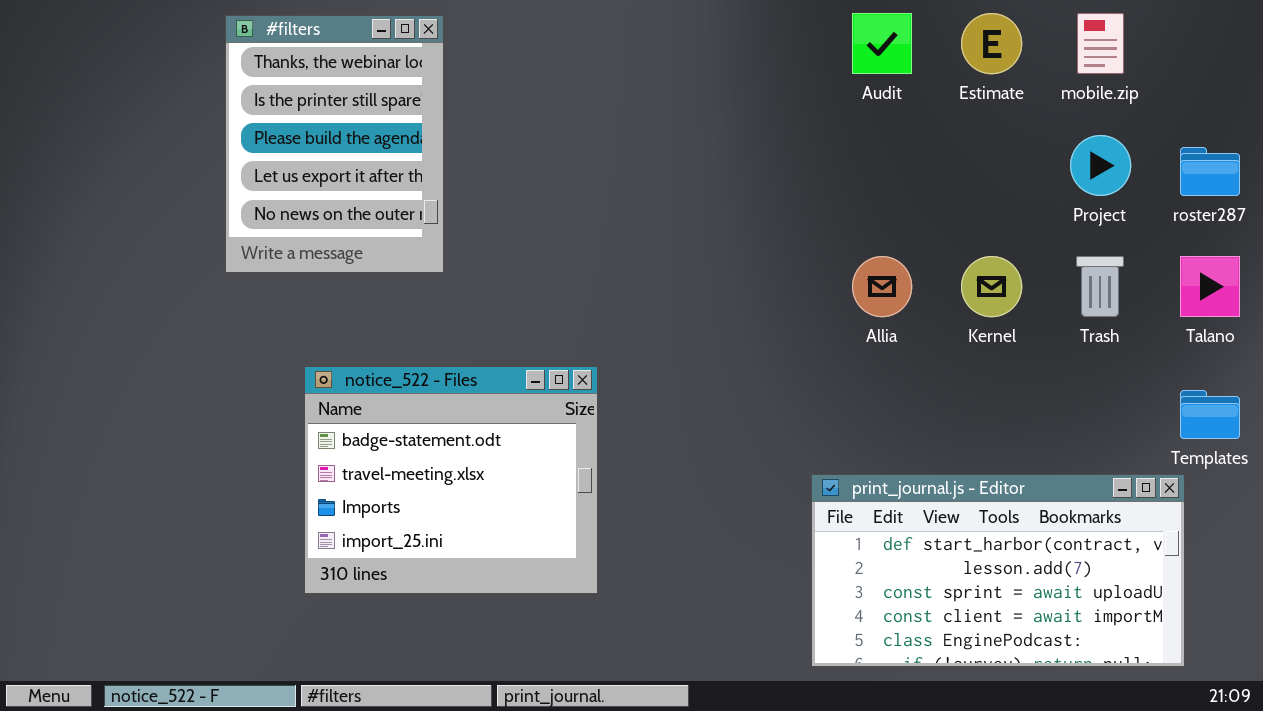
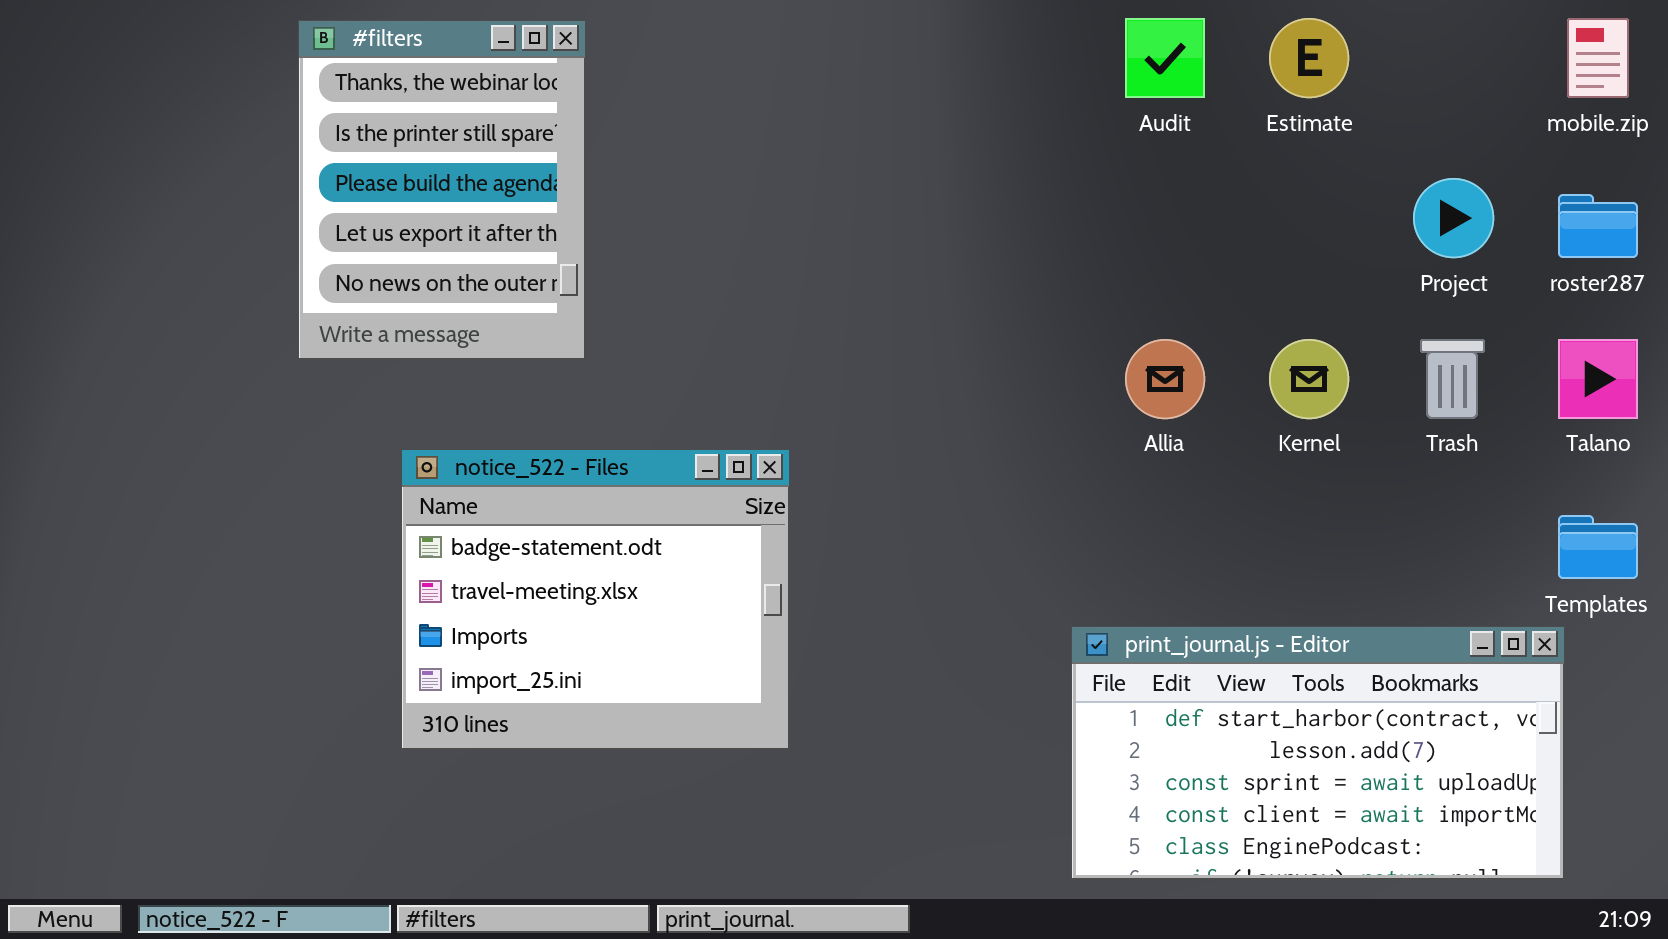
mobile.zip: [1077,13,1124,74] -> [1567,18,1629,98], moved
notice_522 - Files: [304,366,598,594] -> [401,449,790,750], moved

